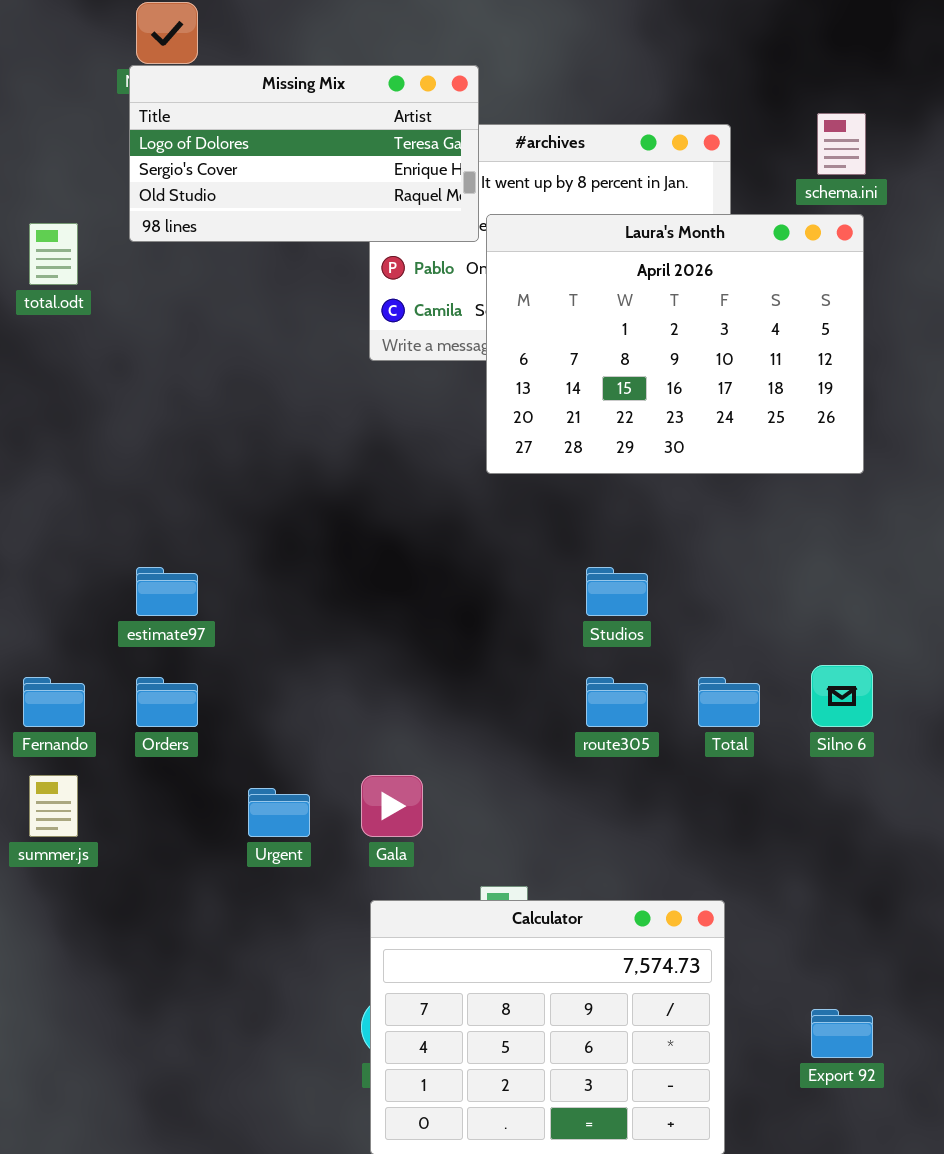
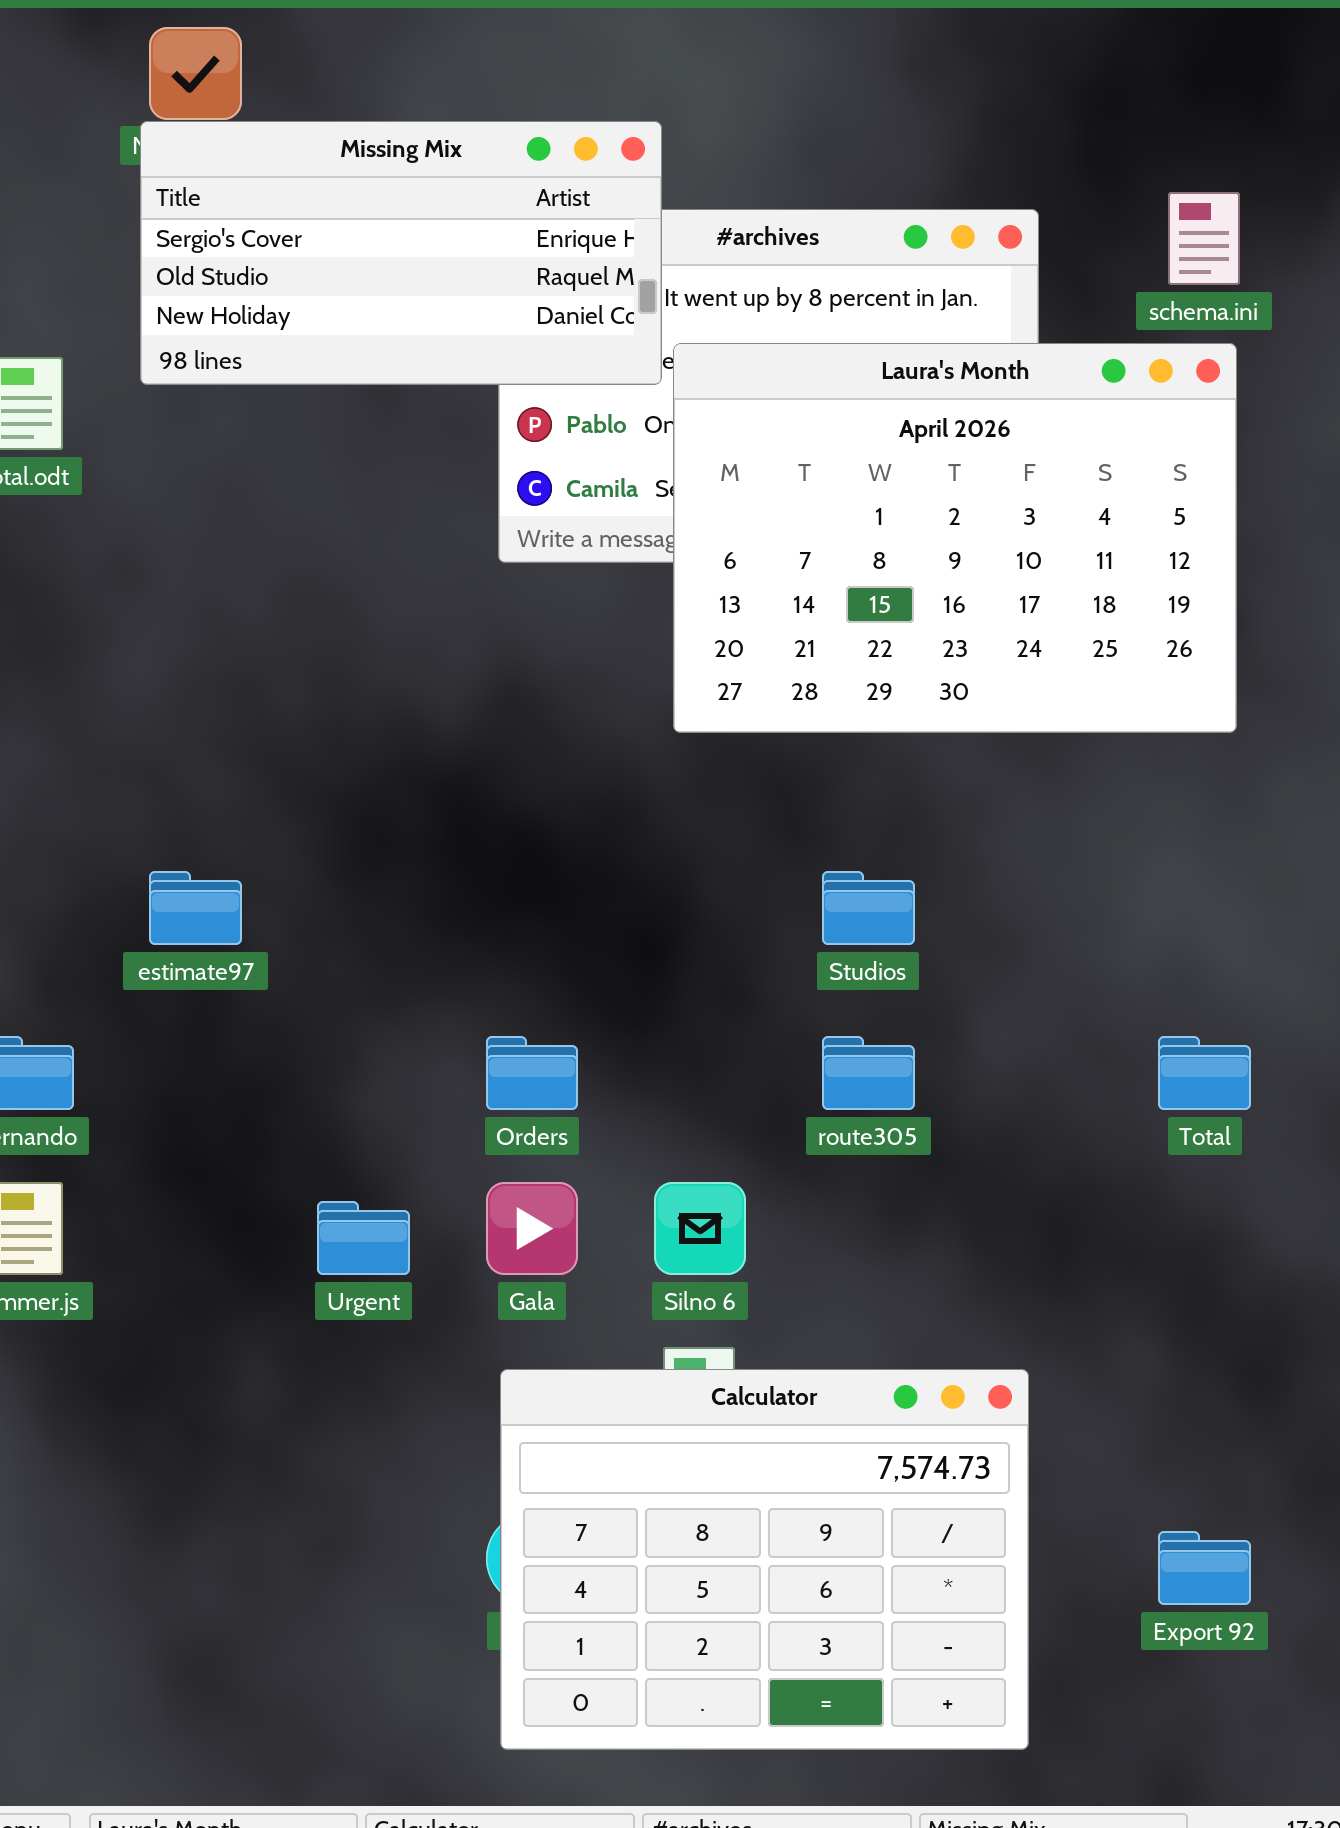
Missing Mix: [129,65,479,242] -> [140,121,662,385], scrolled down 1 row
Silno 6: [811,665,873,727] -> [654,1182,746,1275], moved
Orders: [136,677,198,727] -> [486,1036,578,1110], moved
Total: [698,677,760,727] -> [1158,1036,1251,1110], moved

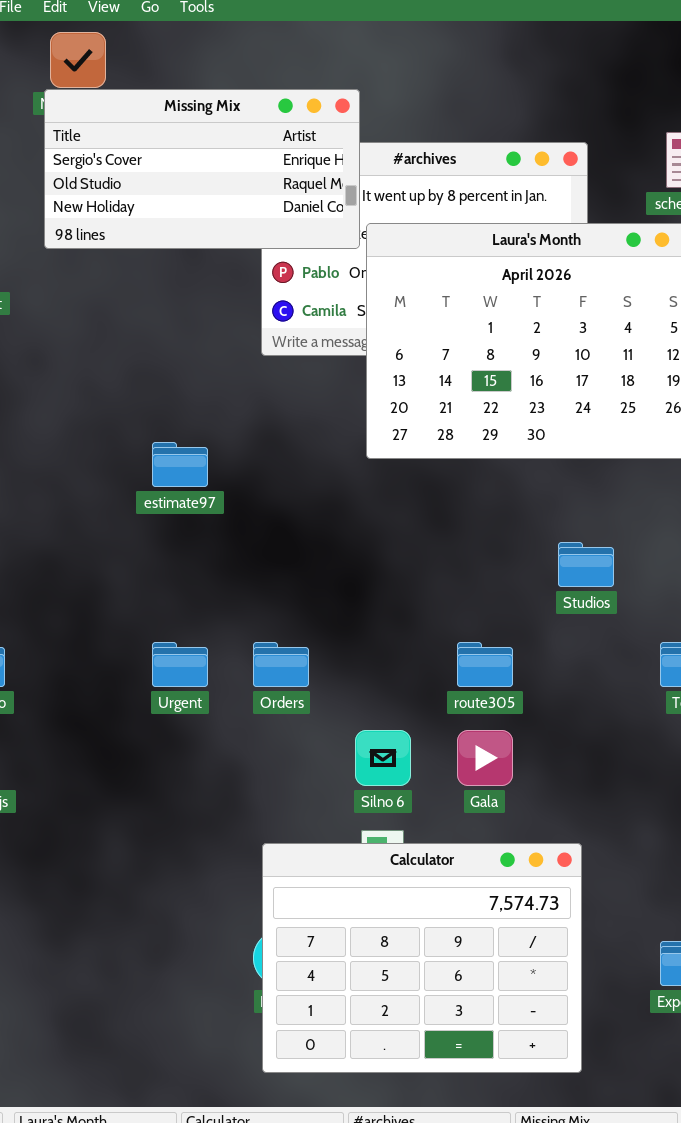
estimate97: [149,871,242,945] -> [152,442,208,487], moved
Studios: [822,871,915,945] -> [558,542,614,587], moved
Gala: [486,1182,578,1275] -> [457,730,513,786], moved
Urgent: [317,1201,410,1275] -> [152,642,208,687], moved

